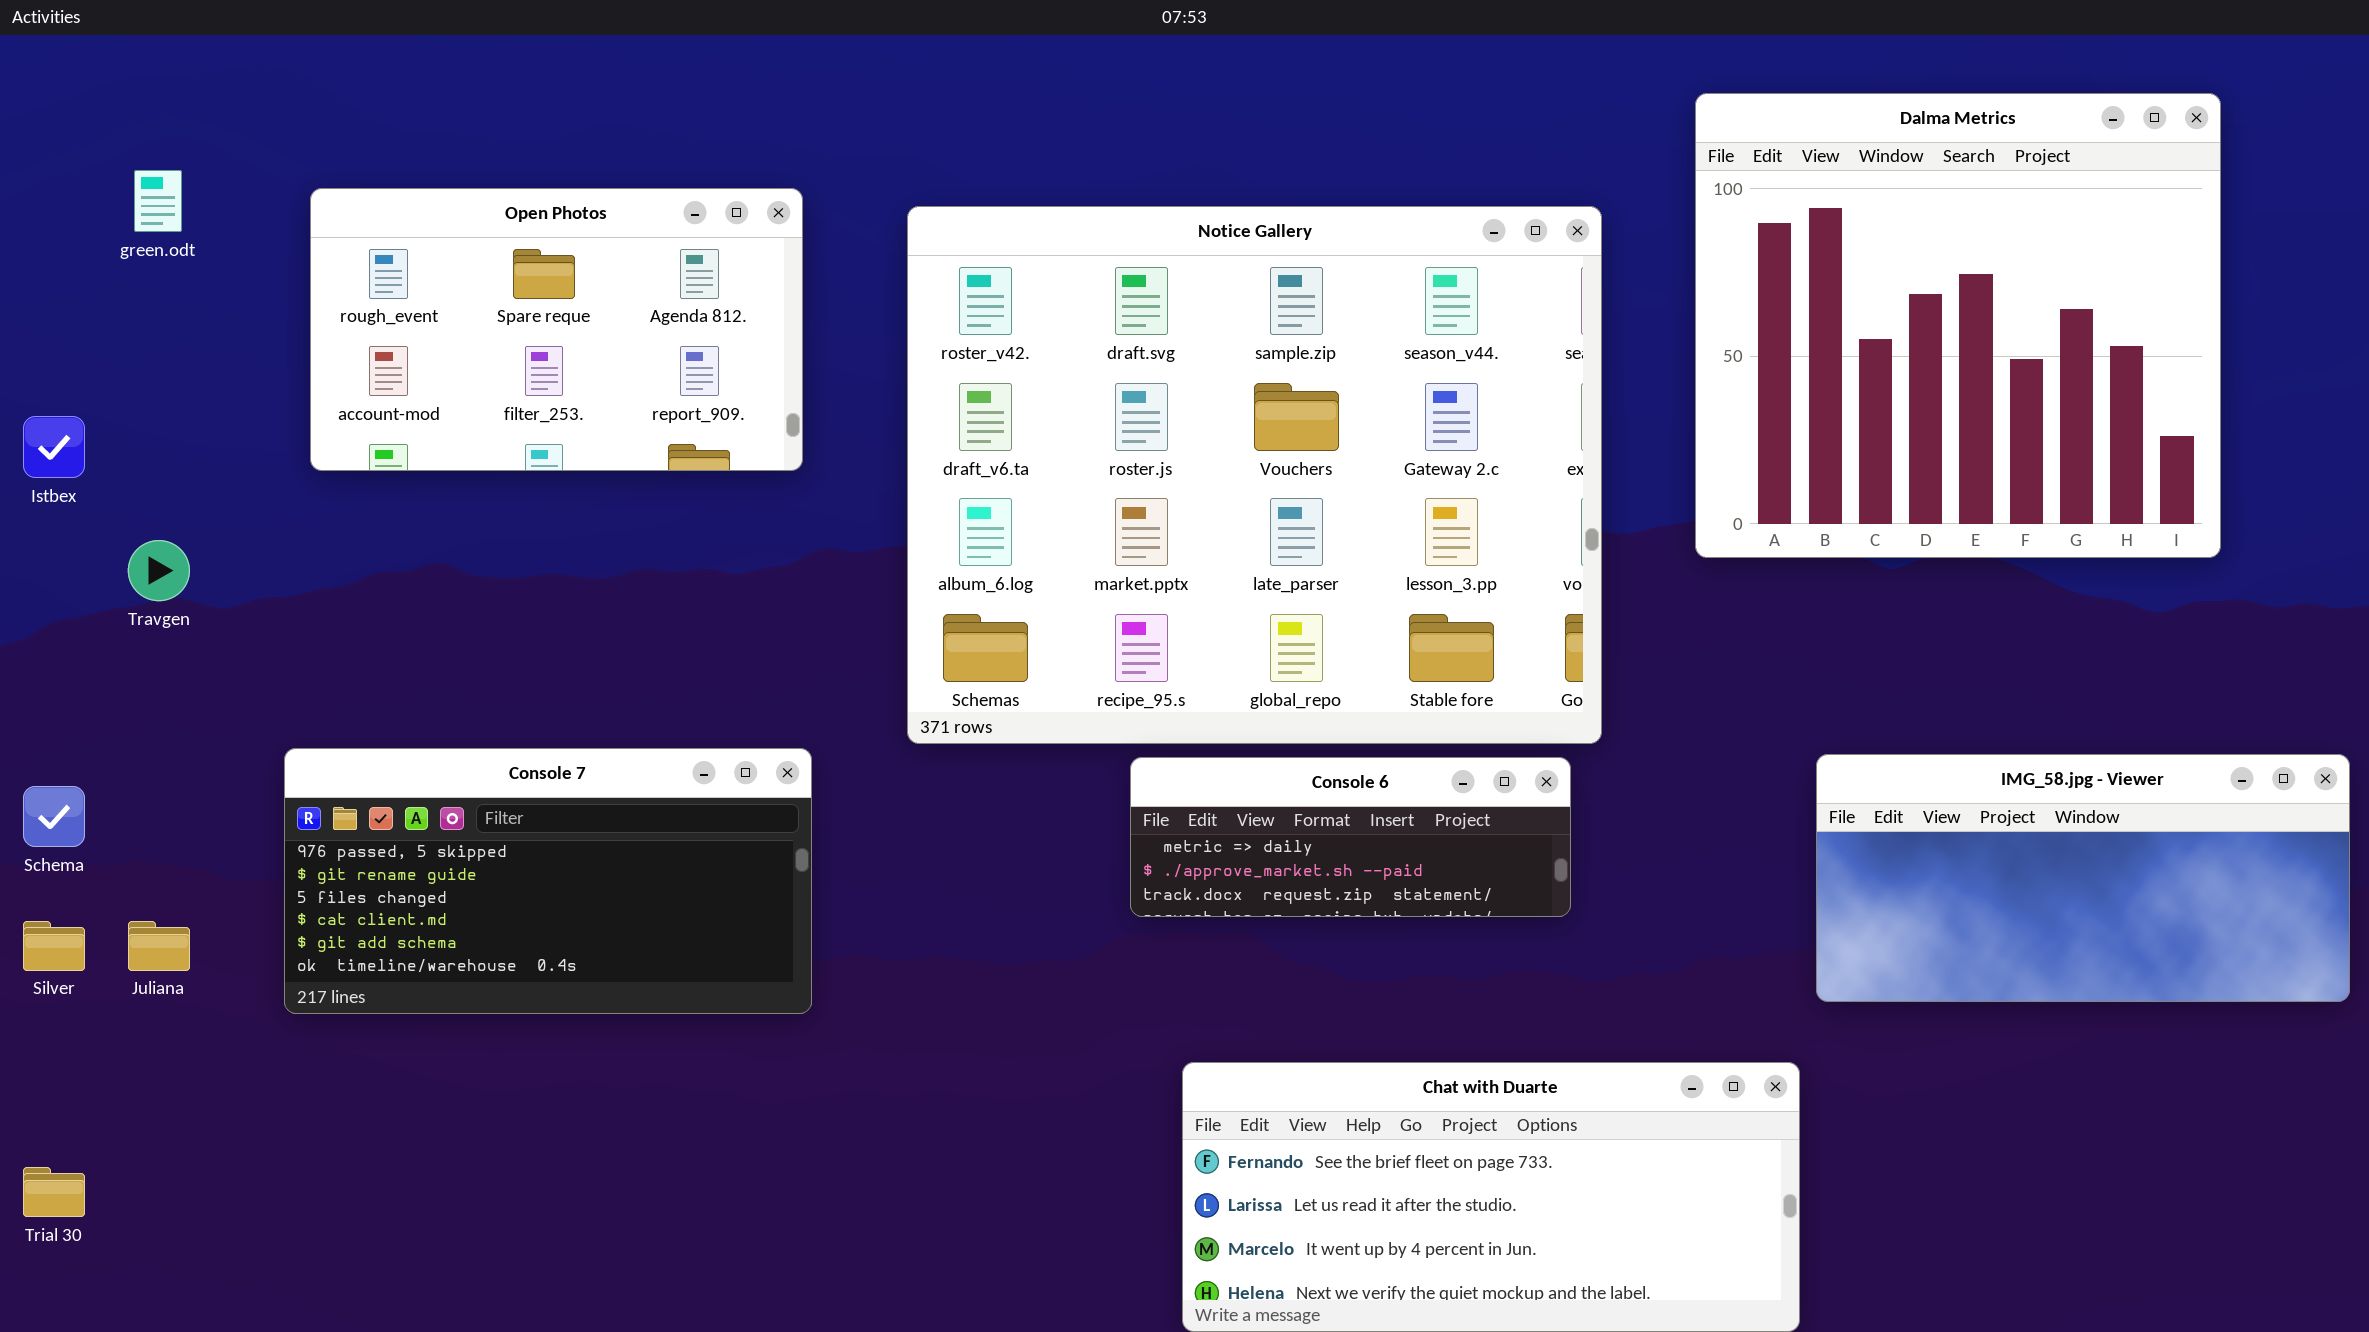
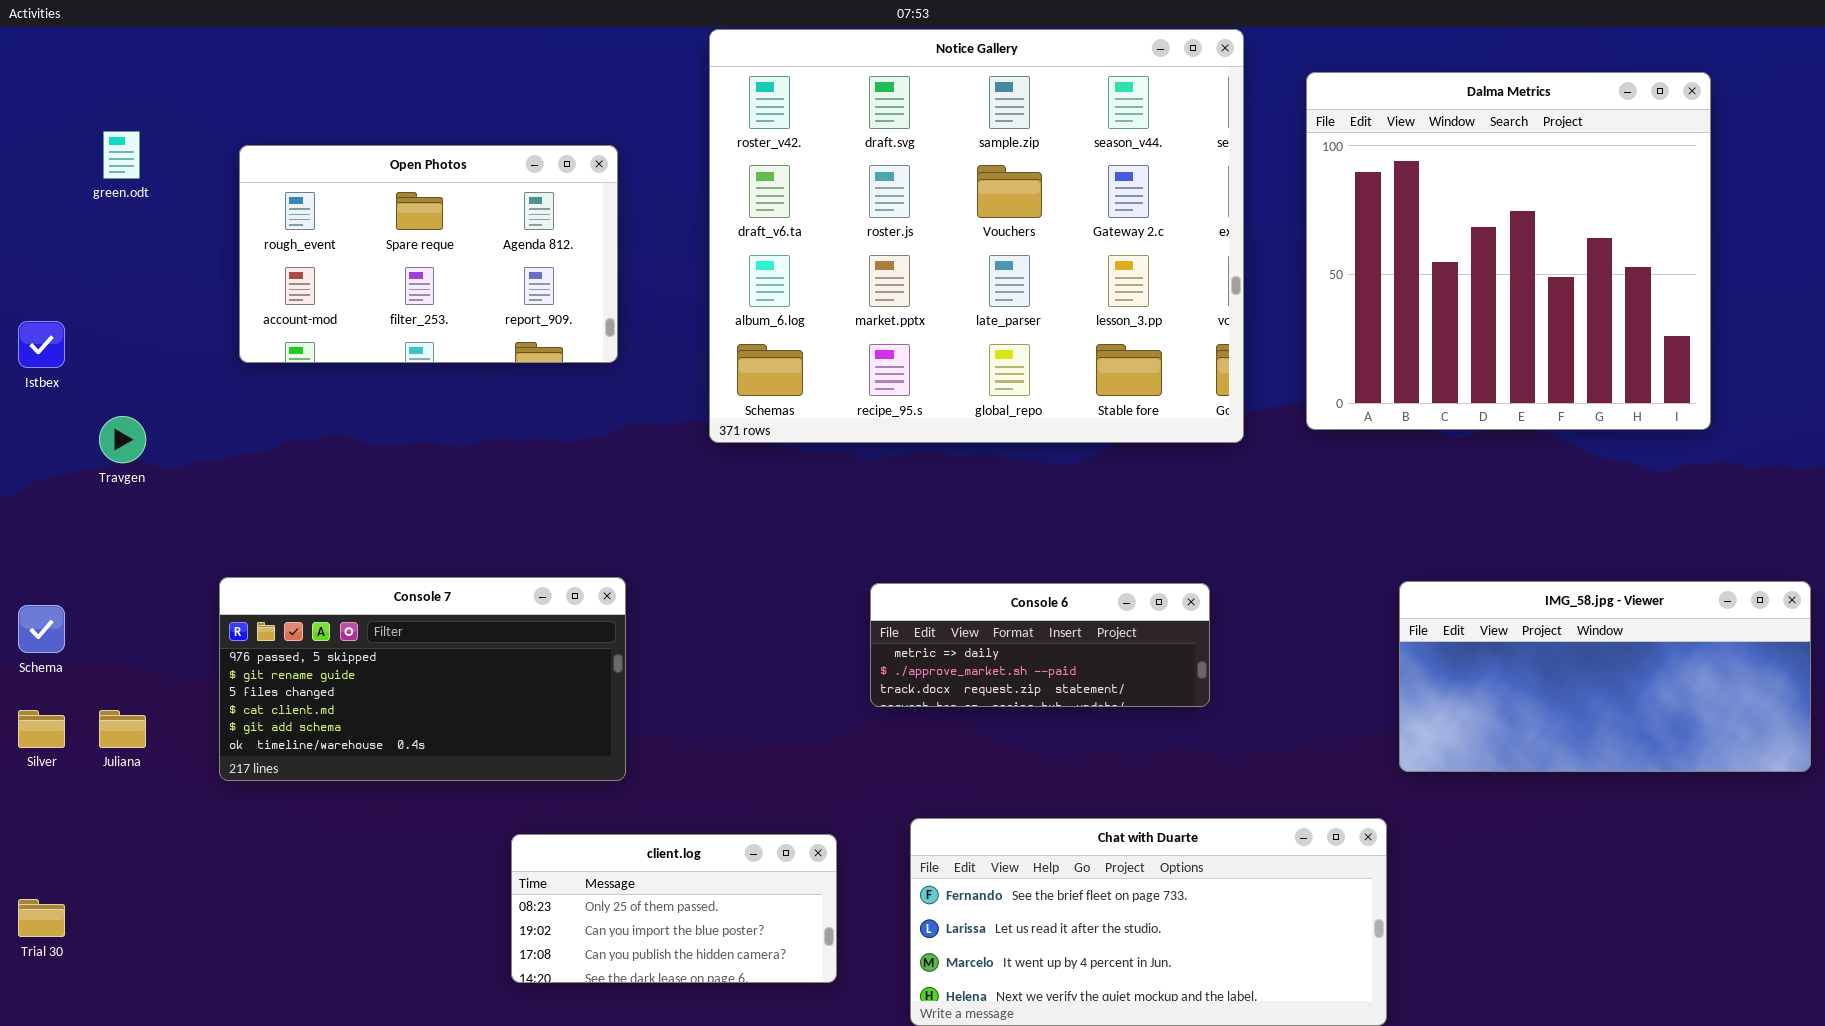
Notice Gallery: [907,206,1602,744] -> [709,29,1244,443], moved
client.log: none -> [511,834,837,983], opened

